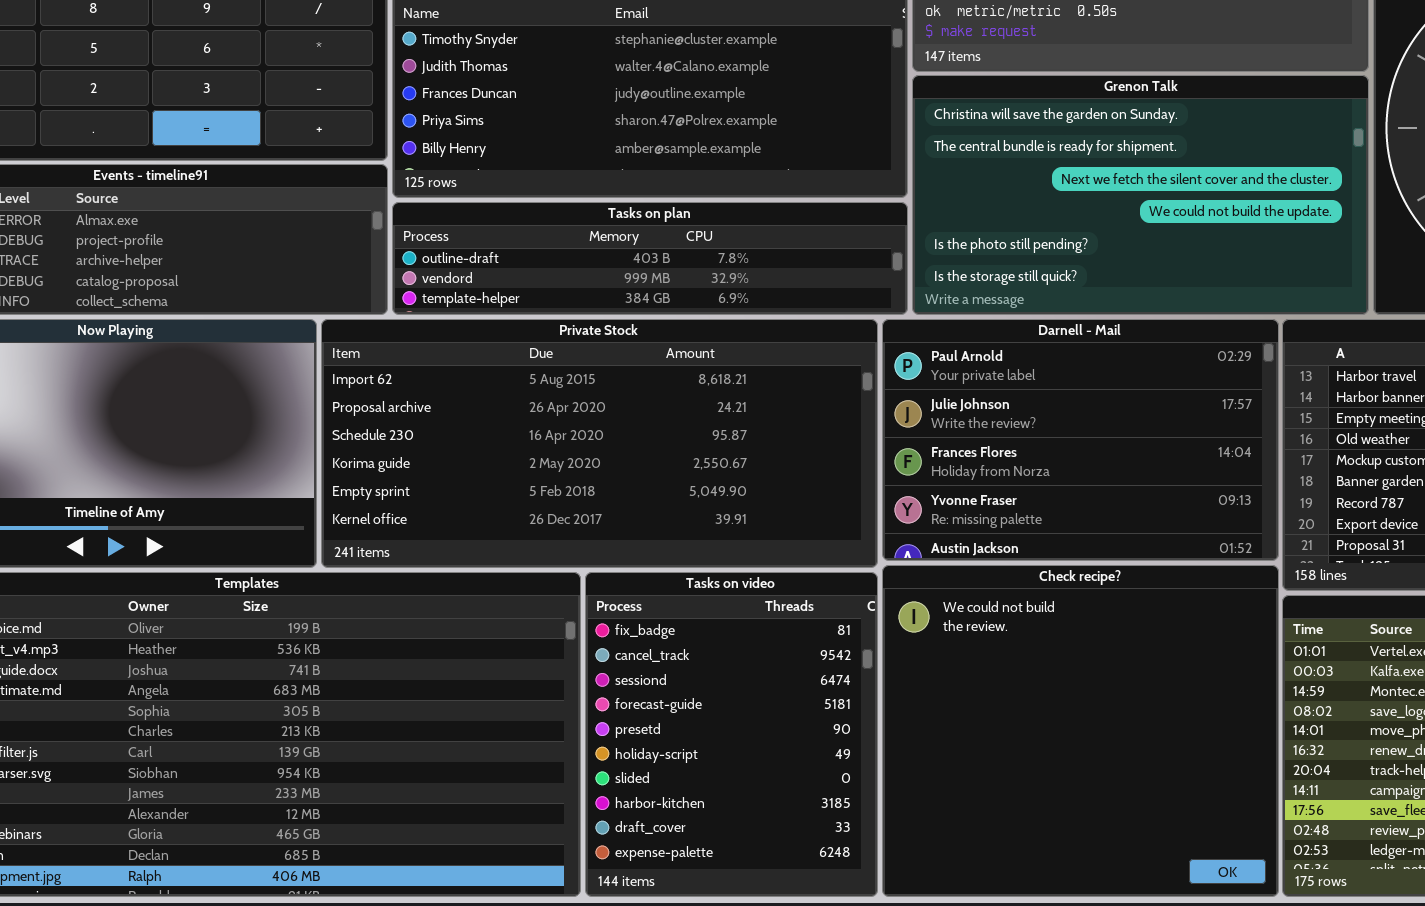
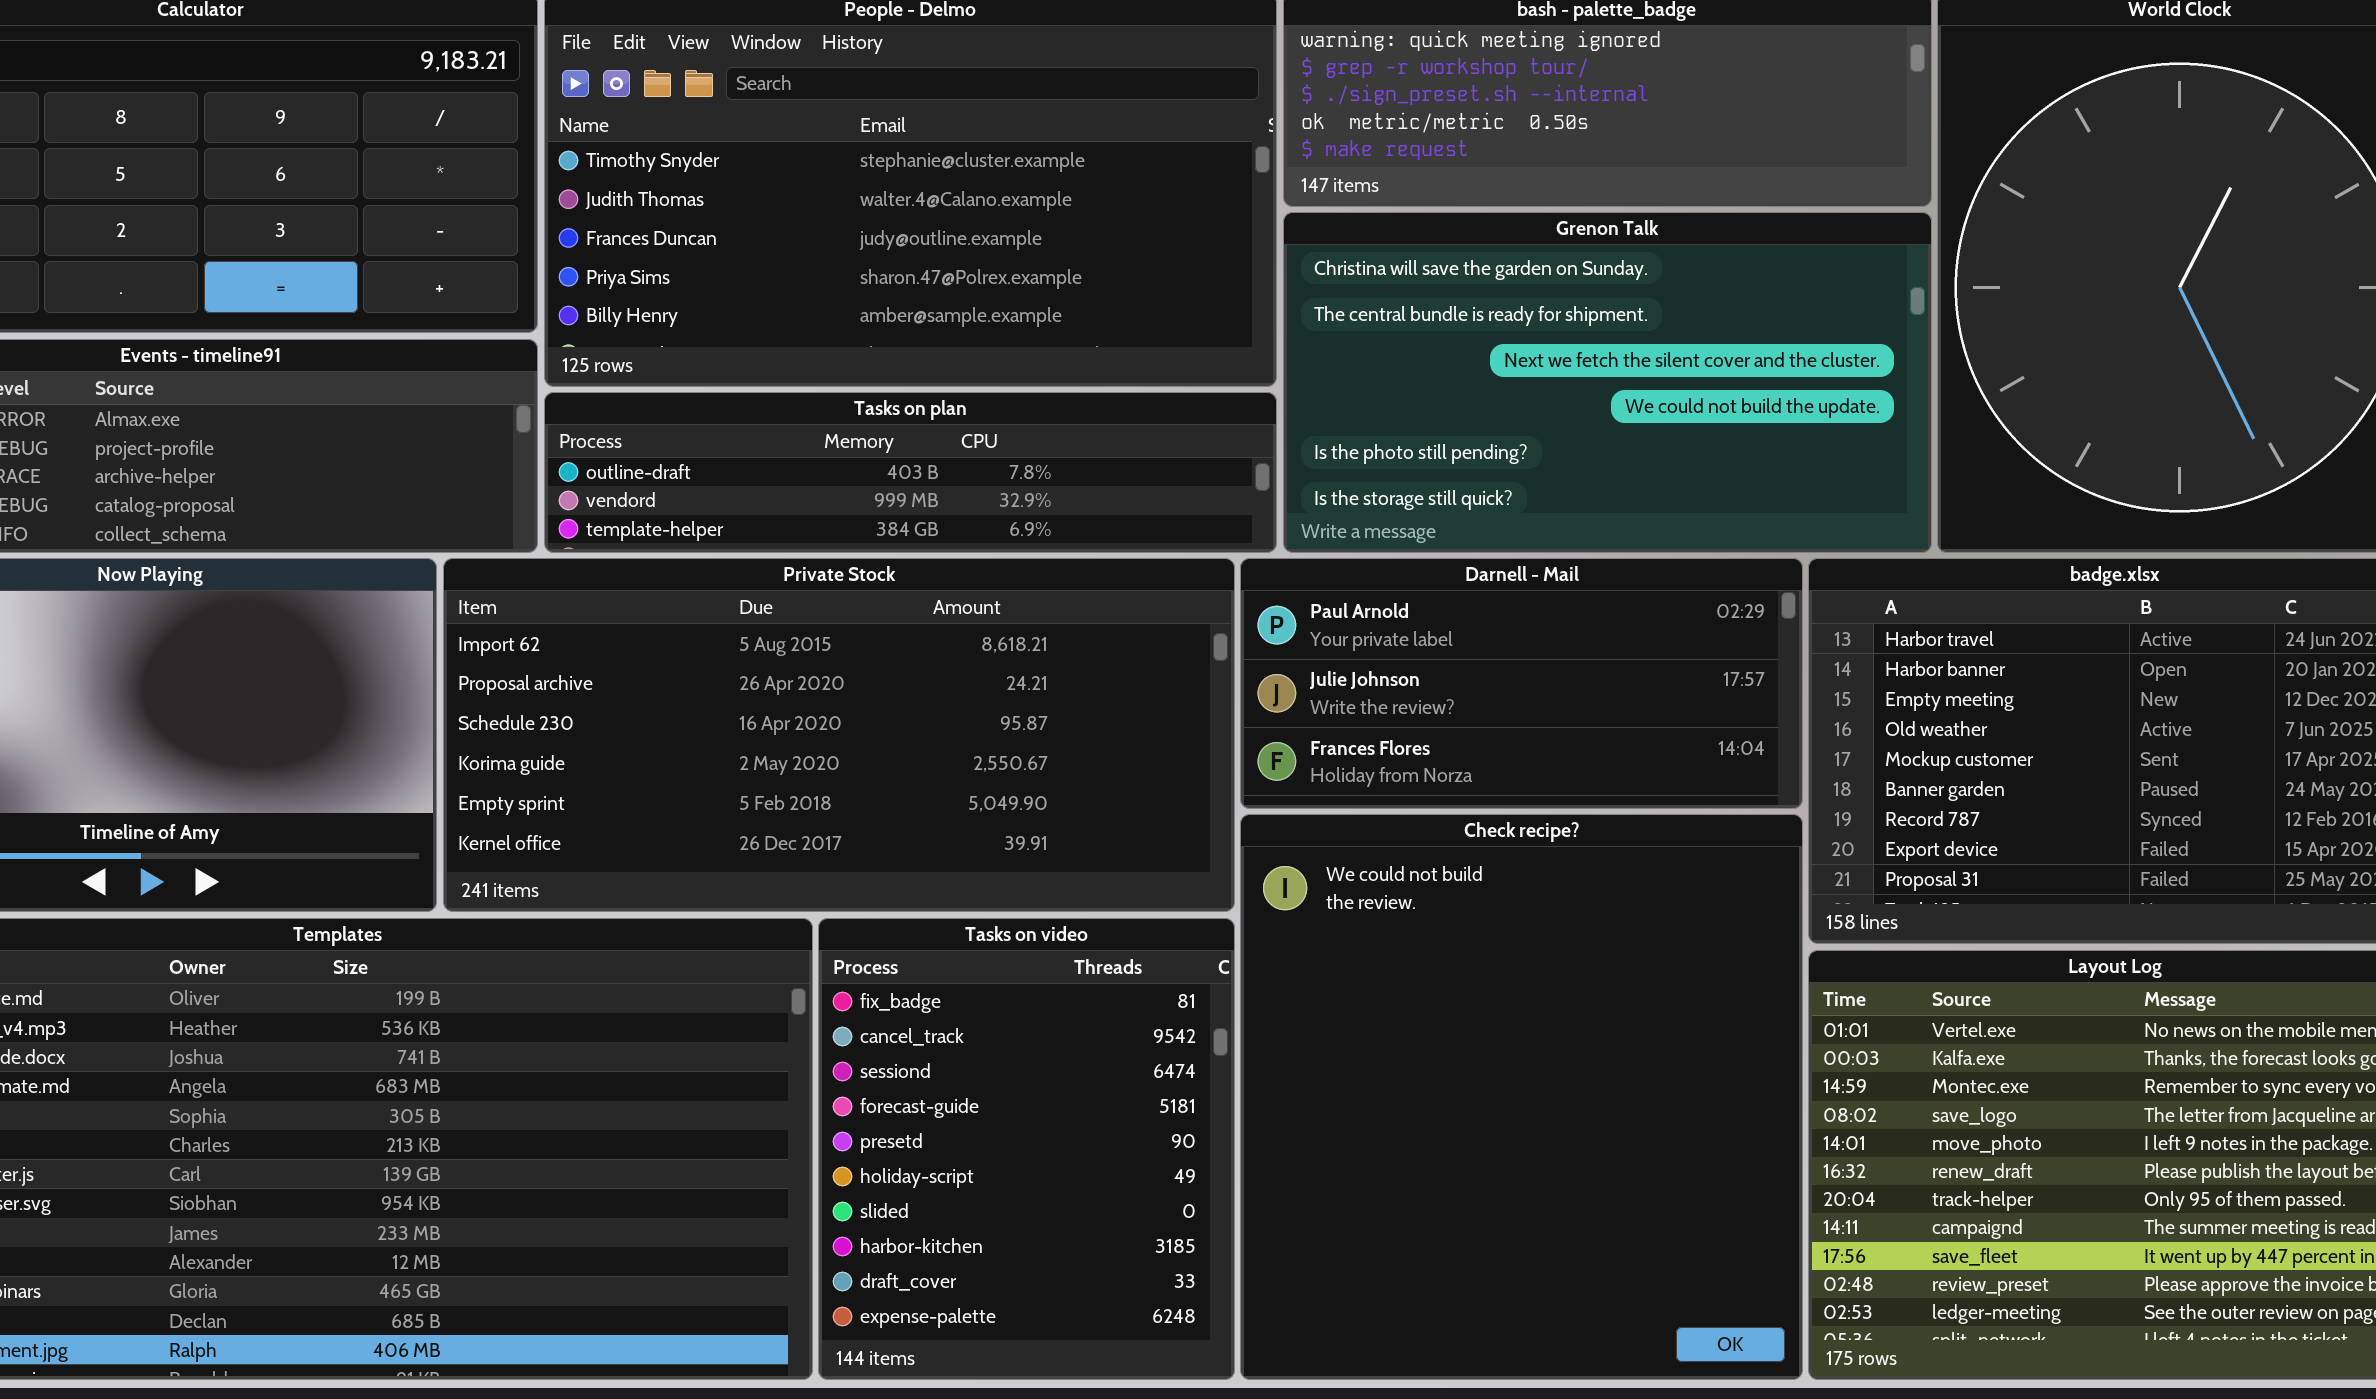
Darnell - Mail: [882,319,1279,561] -> [1240,558,1803,809], resized
Check recipe?: [882,565,1279,897] -> [1240,814,1803,1380], resized

